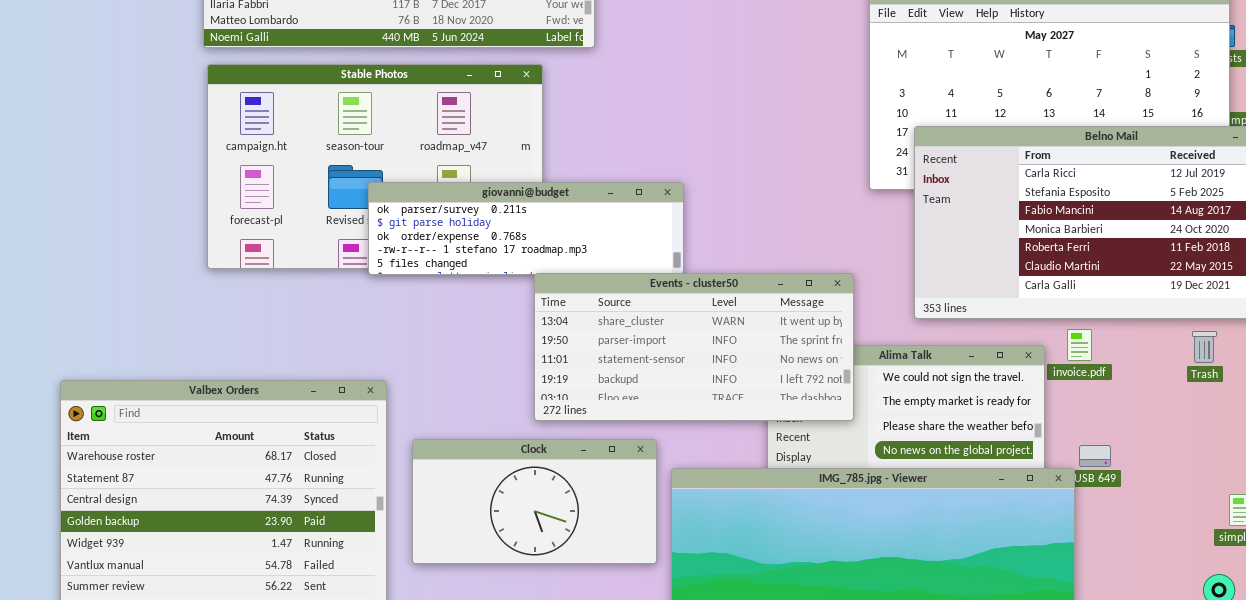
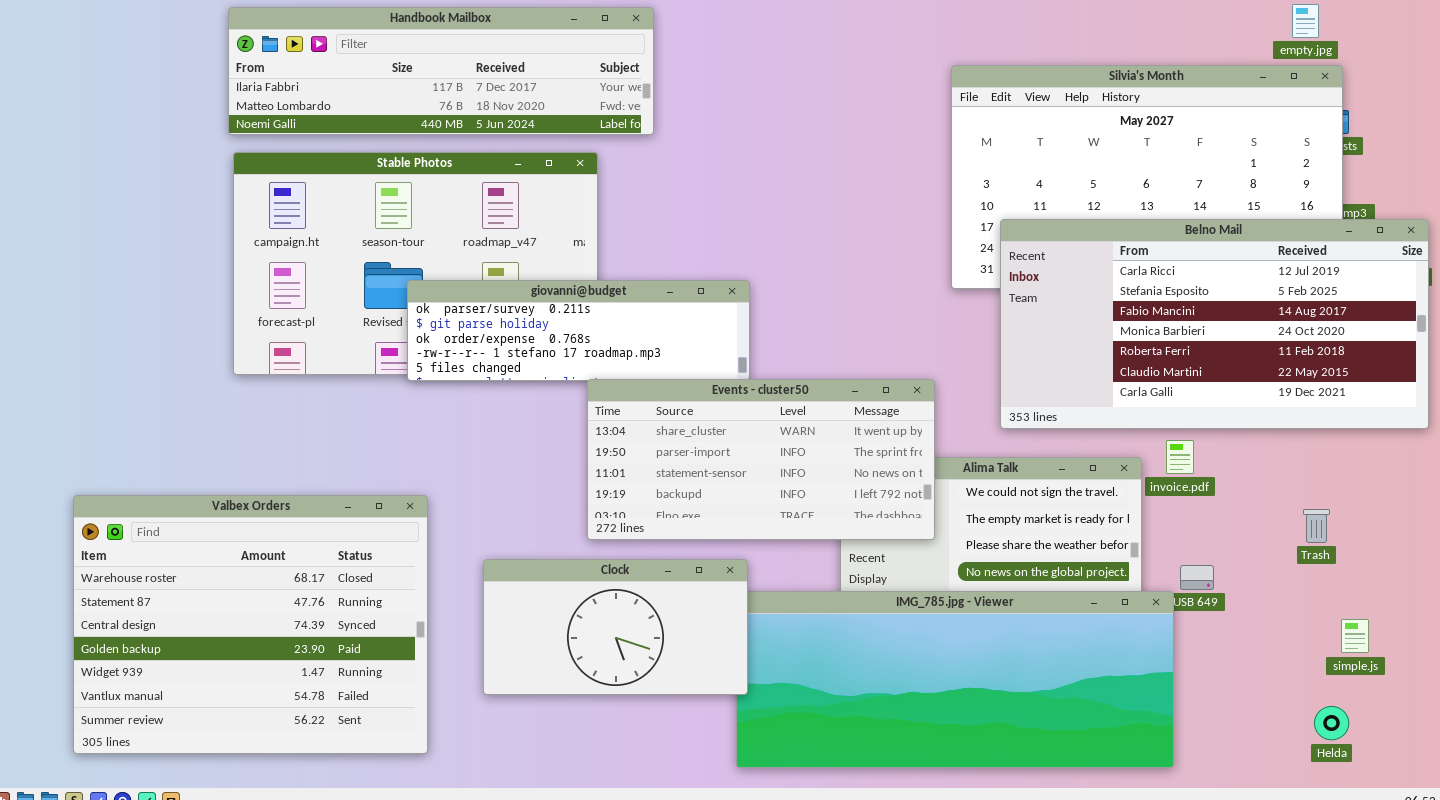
Trash: [1192,331,1217,363] -> [1303,509,1330,543], moved
Clock: [412,439,657,564] -> [483,559,748,695], moved

